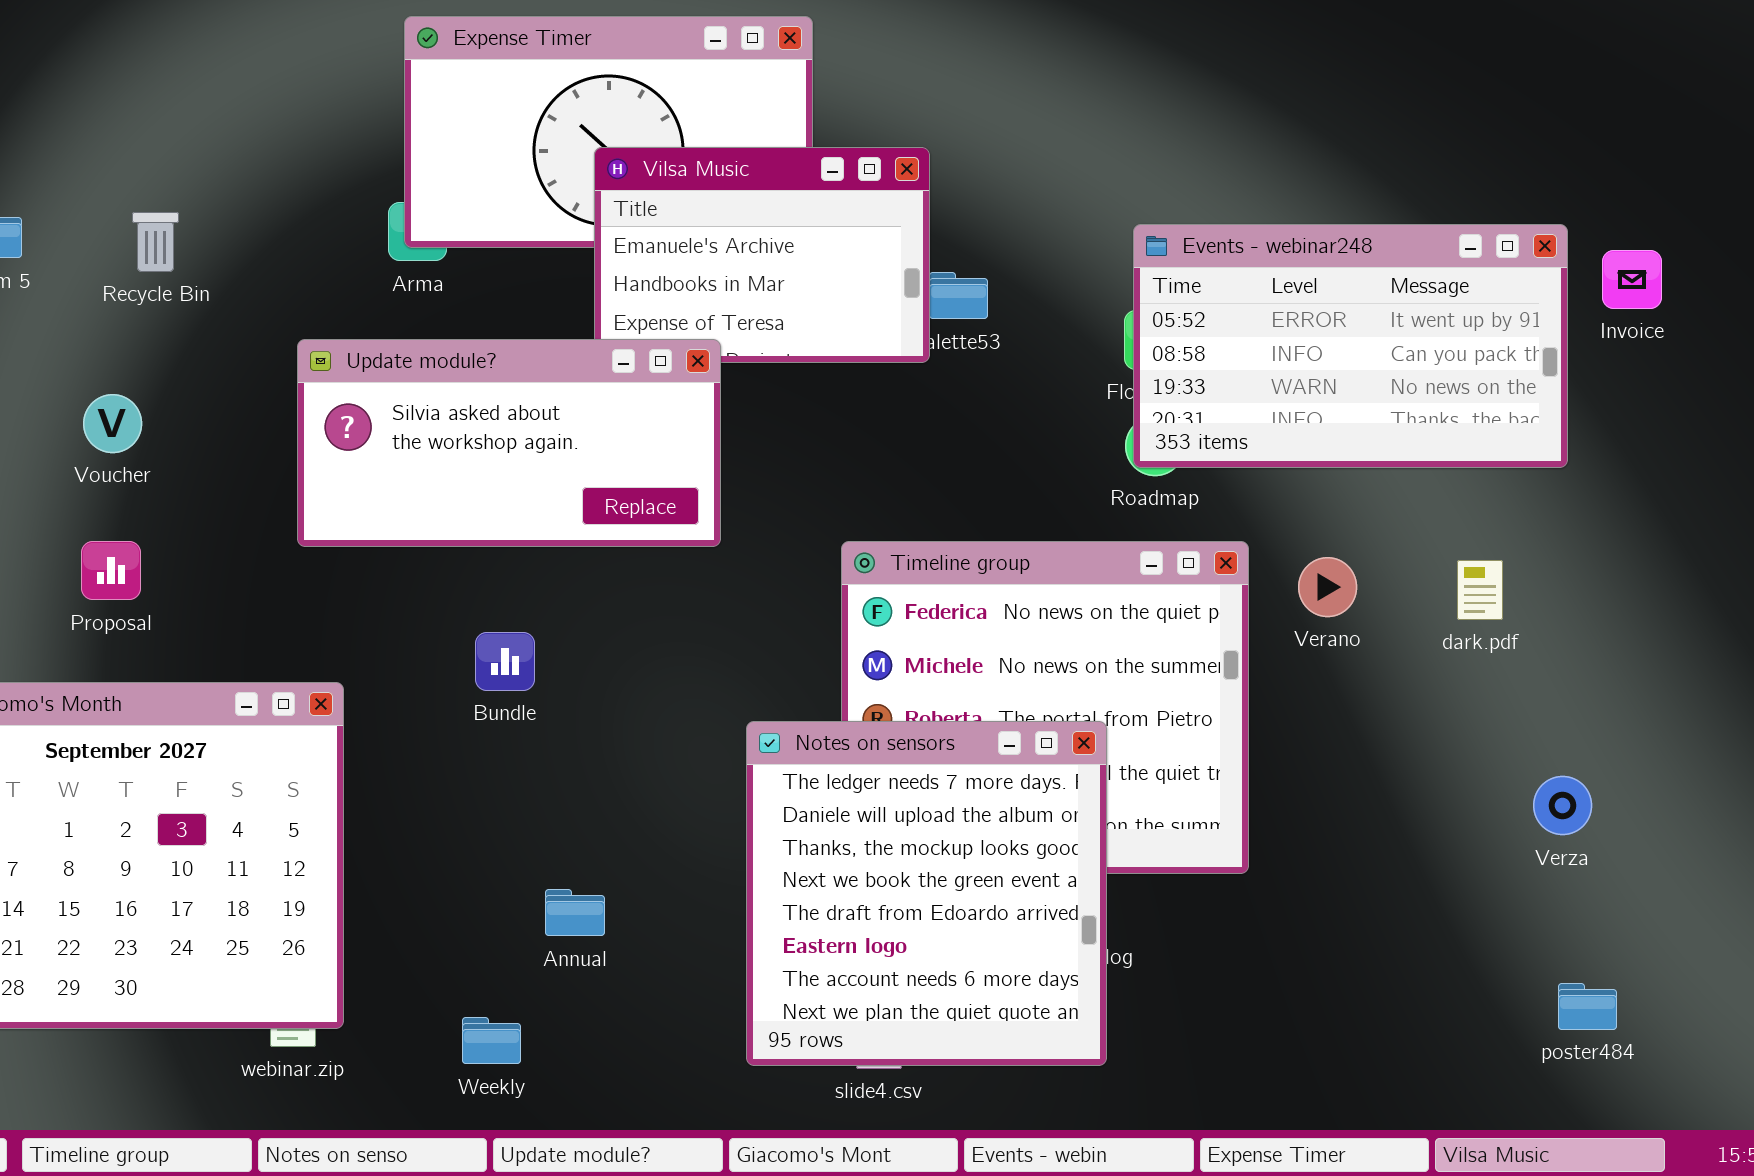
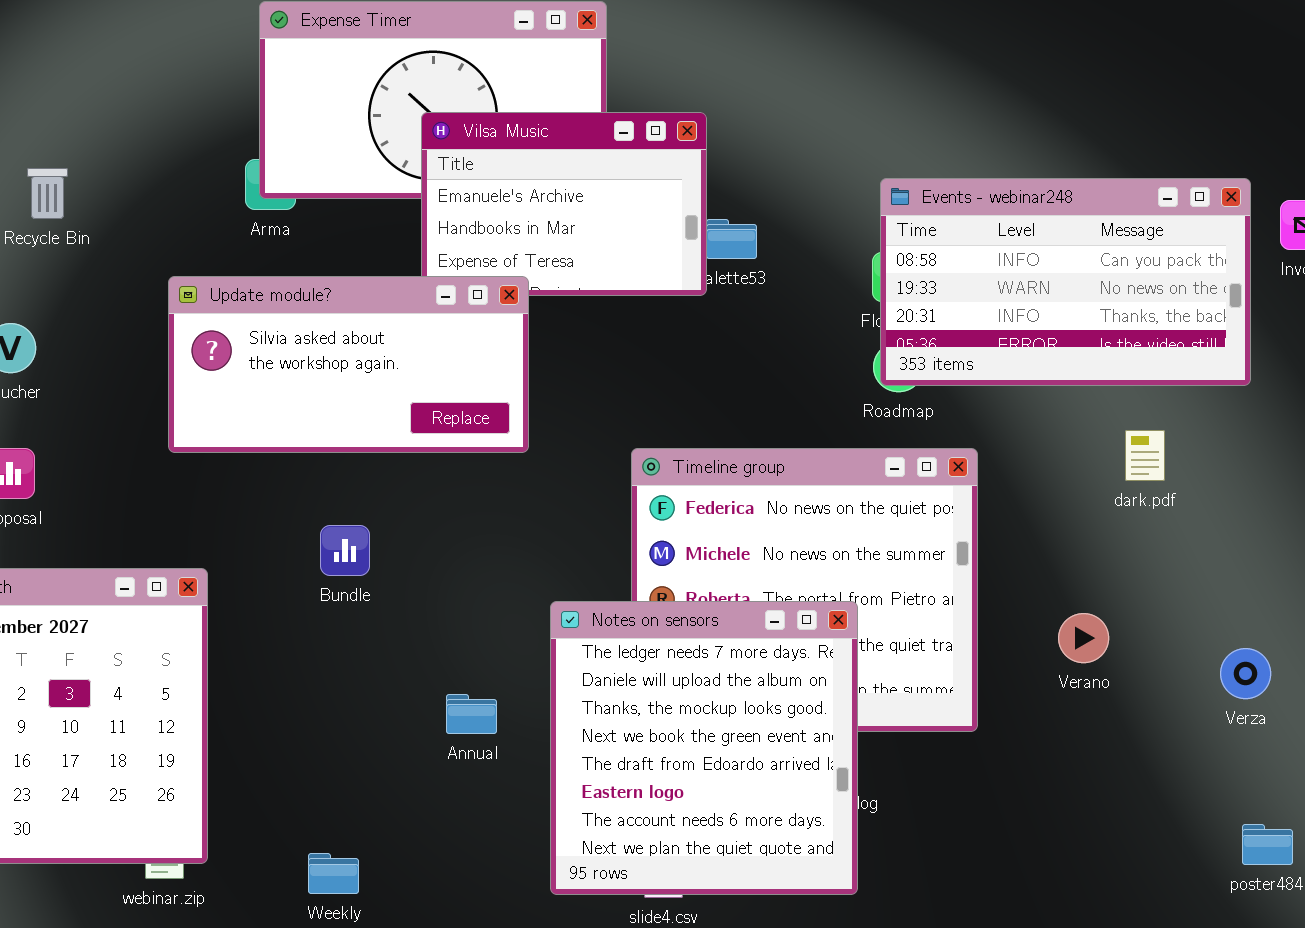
Events - webinar248: [1133,224,1568,468] -> [880,178,1251,386], scrolled down 1 row
Verano: [1298,557,1357,617] -> [1058,613,1109,663], moved
dark.pdf: [1457,560,1503,620] -> [1125,430,1165,481], moved
Annual: [545,889,605,936] -> [446,694,497,734], moved

